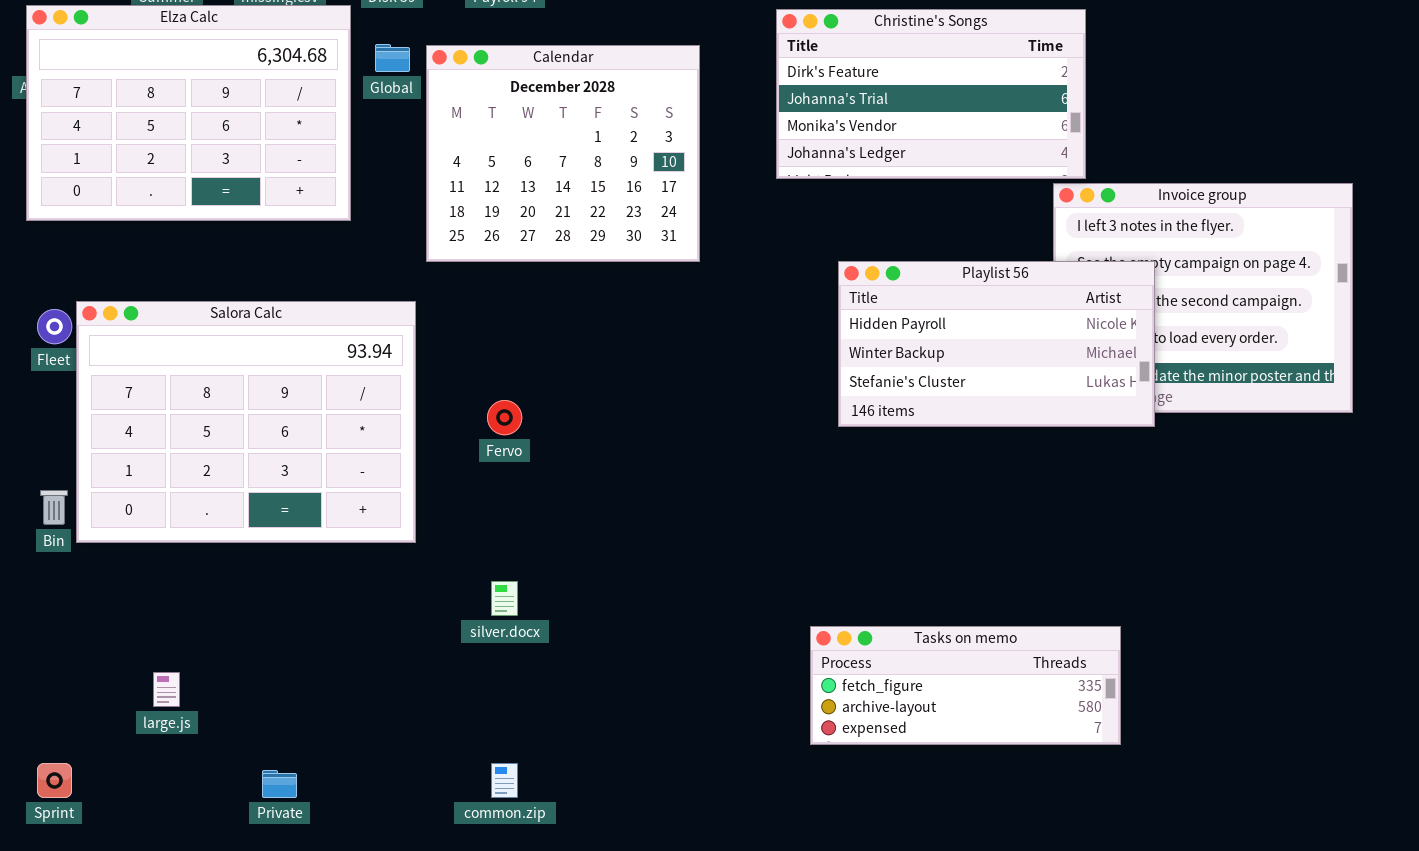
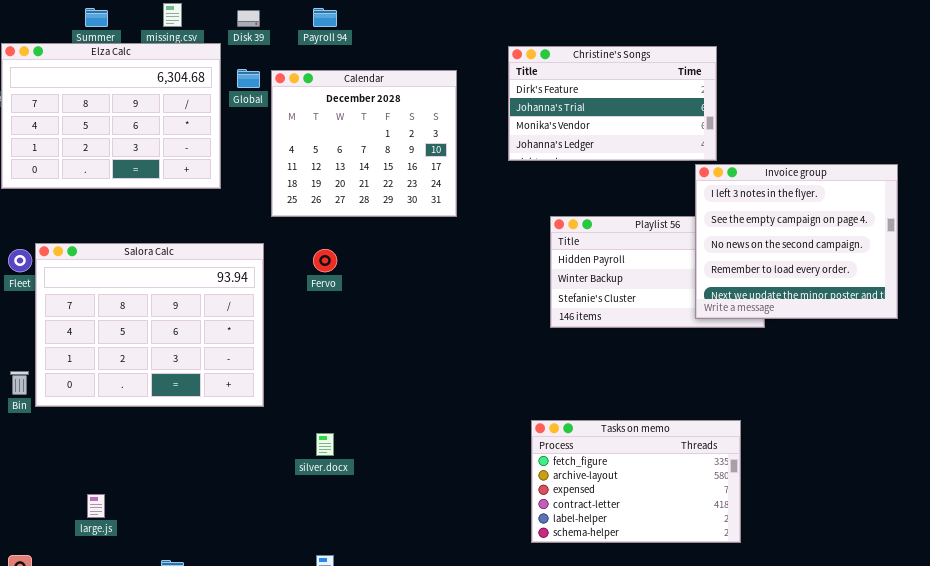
Invoice group: [1053,183,1353,413] -> [695,164,898,319], raised
Fervo: [487,400,522,435] -> [313,249,337,272], moved
Tasks on memo: [810,626,1121,745] -> [531,420,741,543], resized

